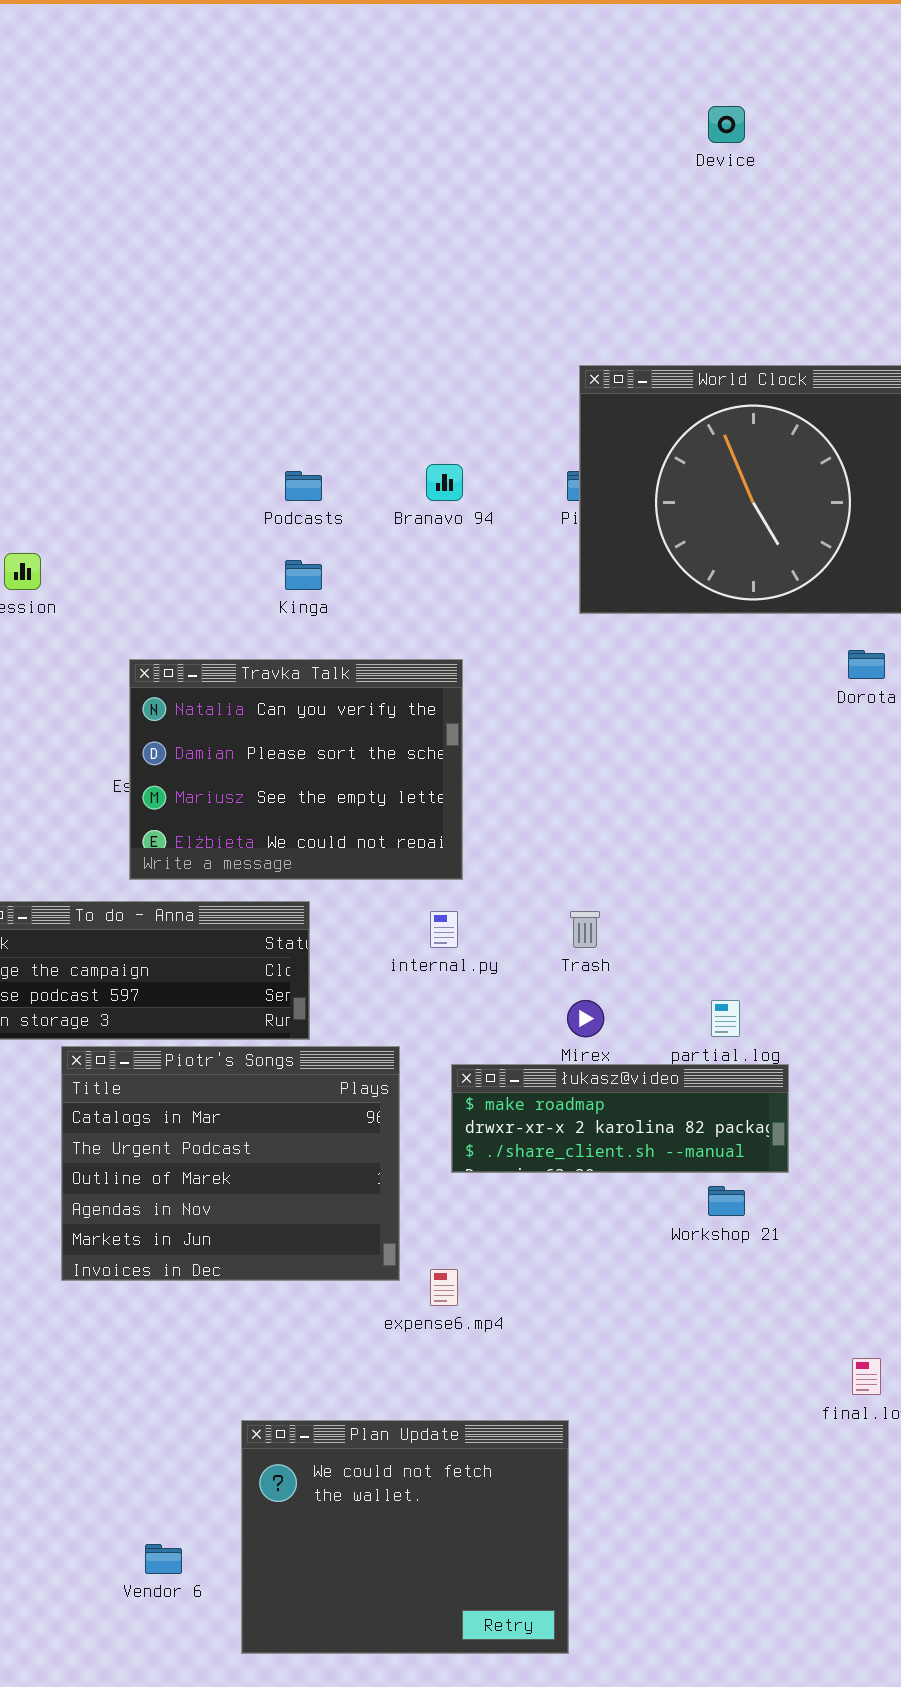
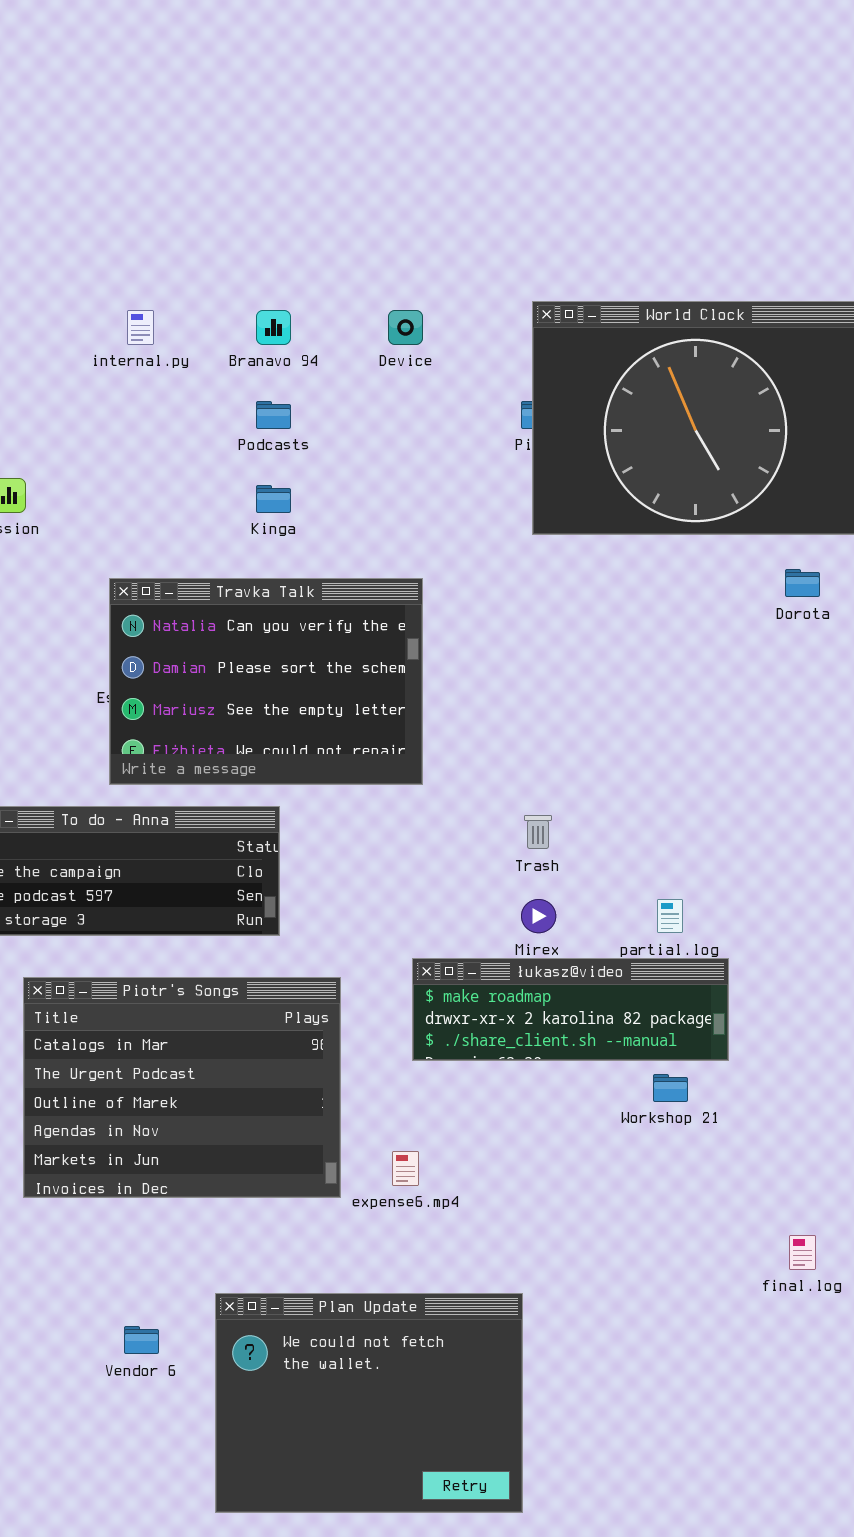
Device: [708,106,745,143] -> [388,310,423,345], moved
Branavo 94: [426,464,463,501] -> [256,310,291,345], moved
internal.py: [430,911,458,948] -> [127,310,154,345], moved
Piotr's Songs: [61,1046,400,1281] -> [23,977,341,1198], moved
Vendor 6: [145,1544,182,1574] -> [124,1326,159,1354], moved

